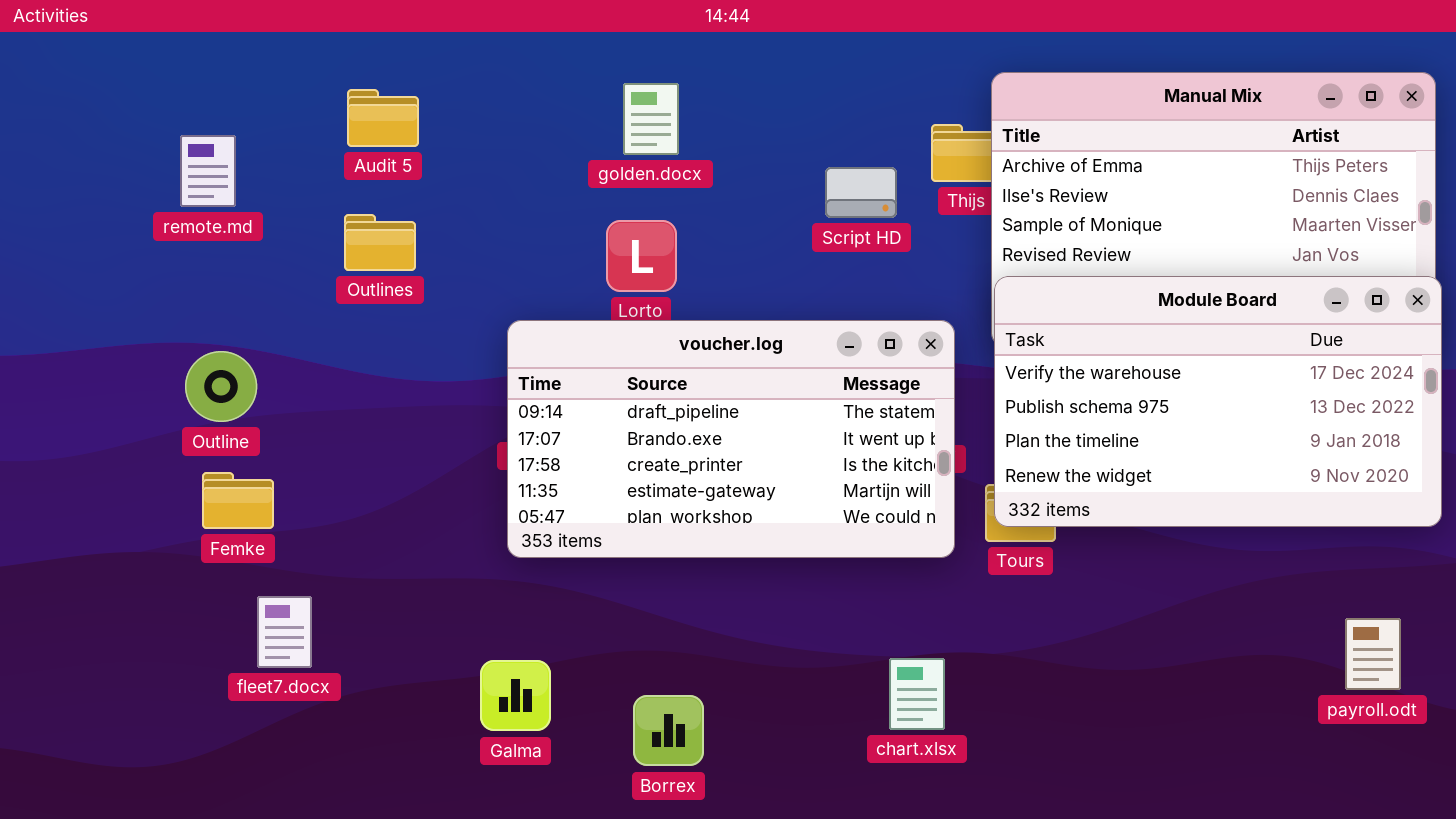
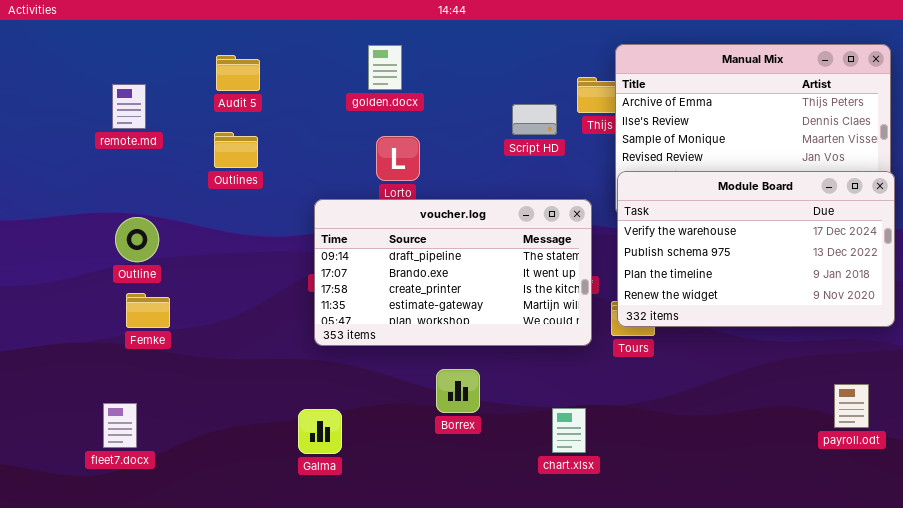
golden.docx: [623,83,679,155] -> [368,45,402,90], moved
fleet7.docx: [257,596,312,668] -> [103,403,137,448], moved
Borrex: [633,695,704,766] -> [436,369,480,413], moved

